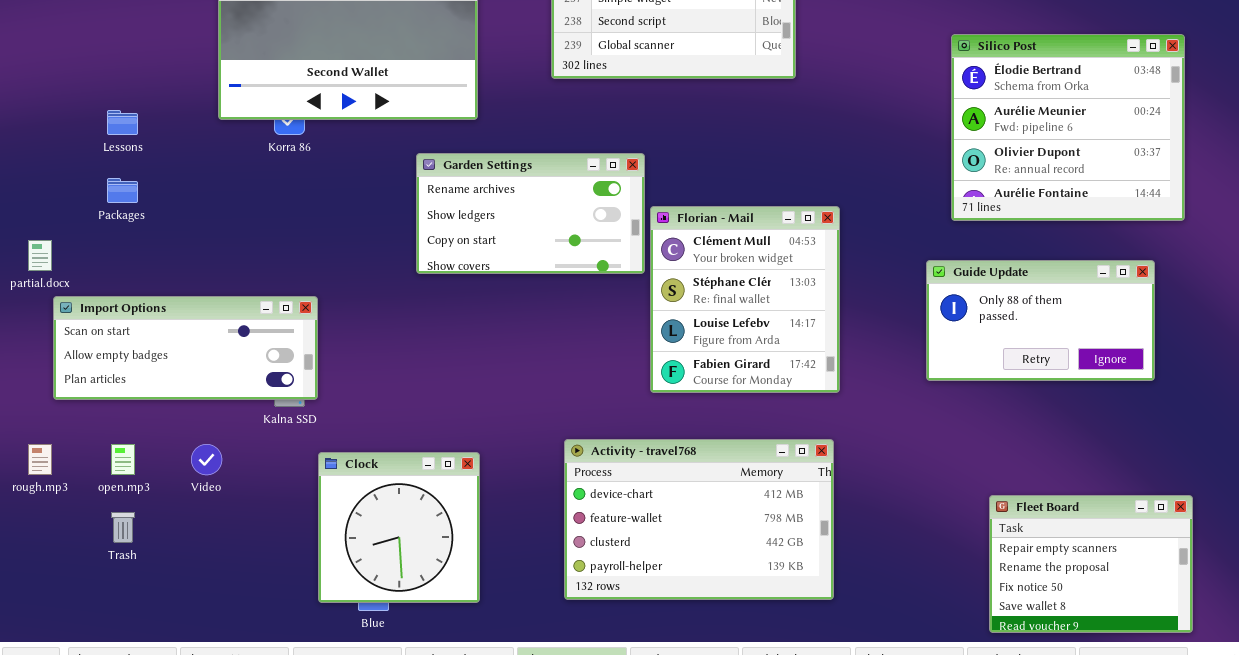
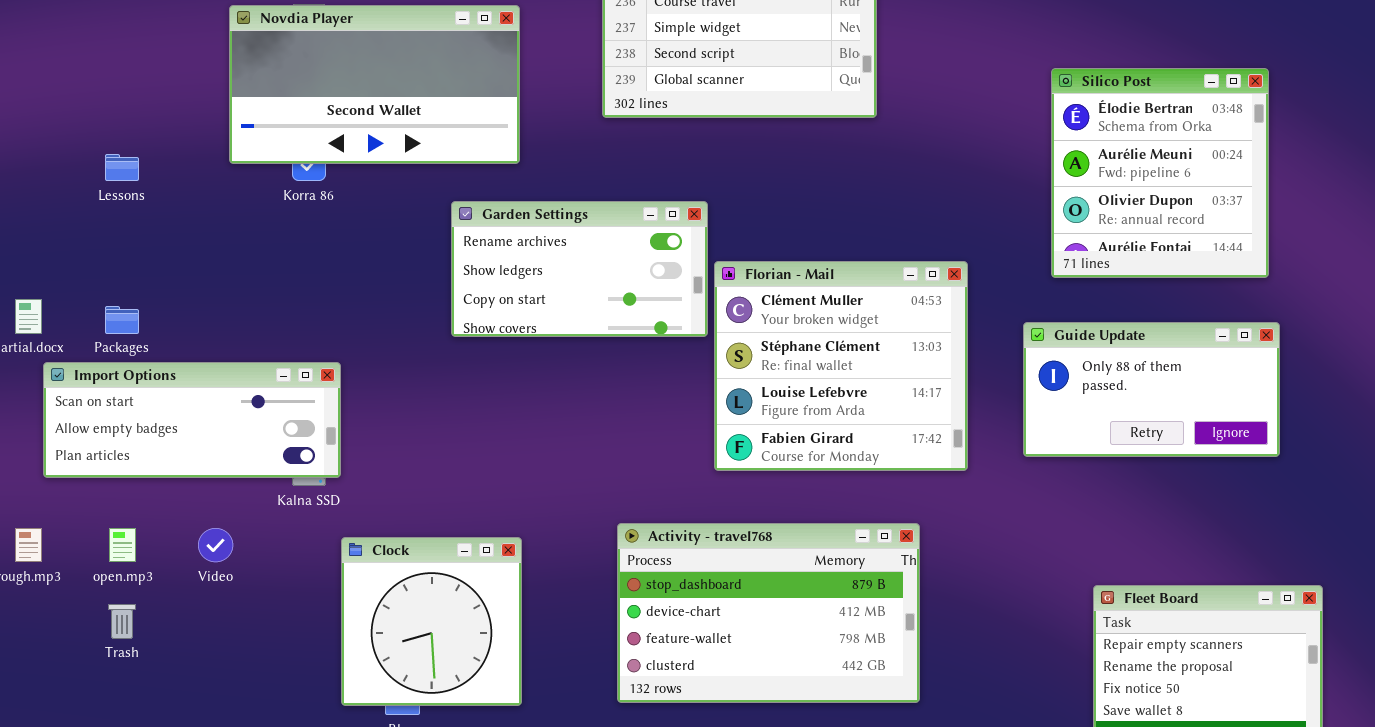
Silico Post: [951,34,1185,221] -> [1051,68,1269,278], resized
Packages: [107,178,138,203] -> [105,306,139,334], moved
Florian - Mail: [650,206,840,393] -> [714,261,968,471], resized
Activity - travel768: [564,439,834,600] -> [617,523,920,703], scrolled up 1 row

